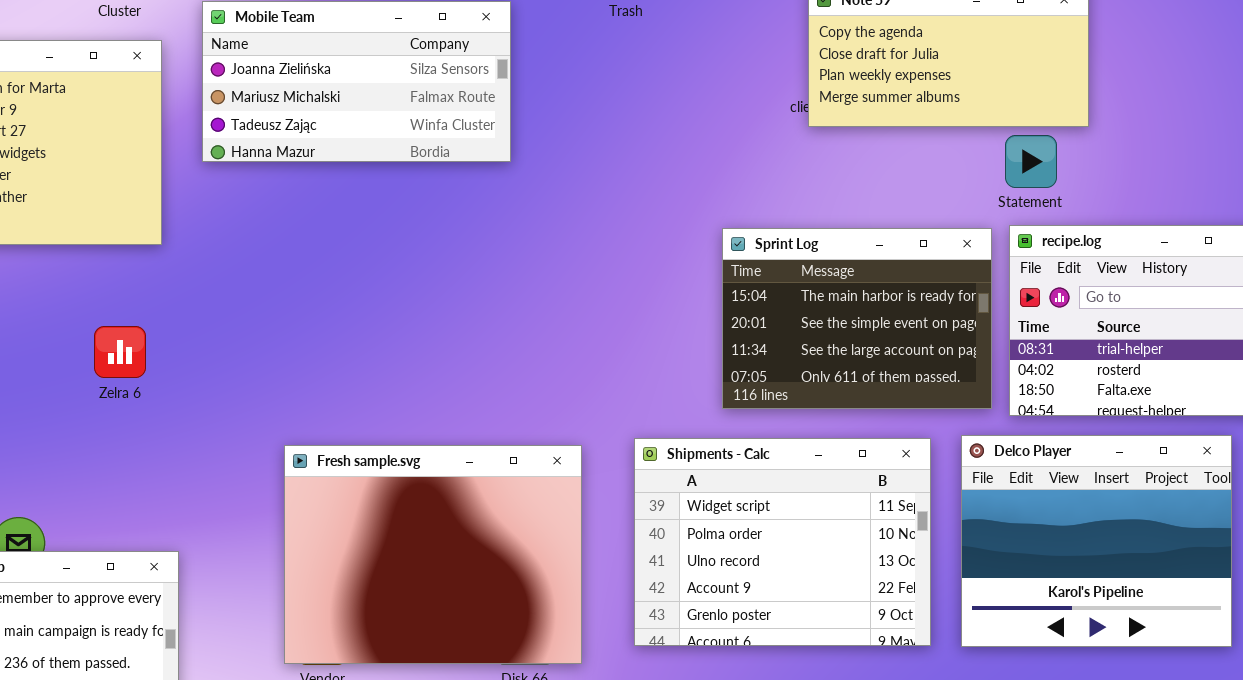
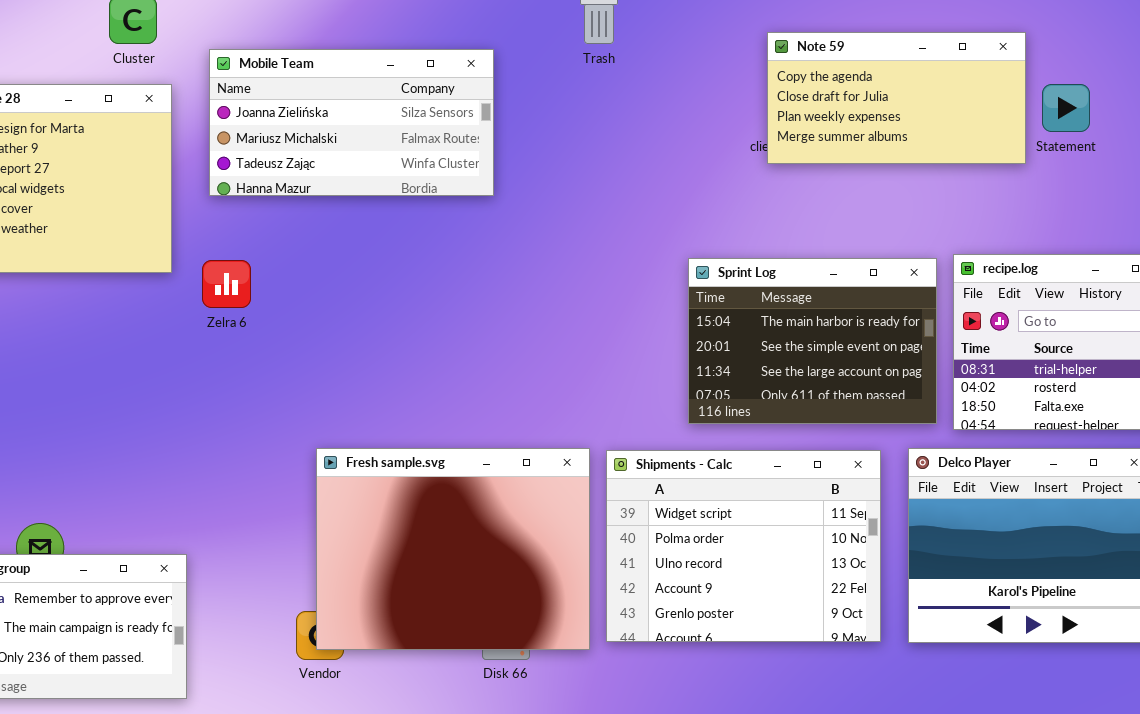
Statement: [1005,135,1057,188] -> [1042,84,1090,132], moved
Zelra 6: [94,326,146,378] -> [202,260,251,308], moved
Fresh sample.svg: [284,445,582,664] -> [316,448,590,650], moved

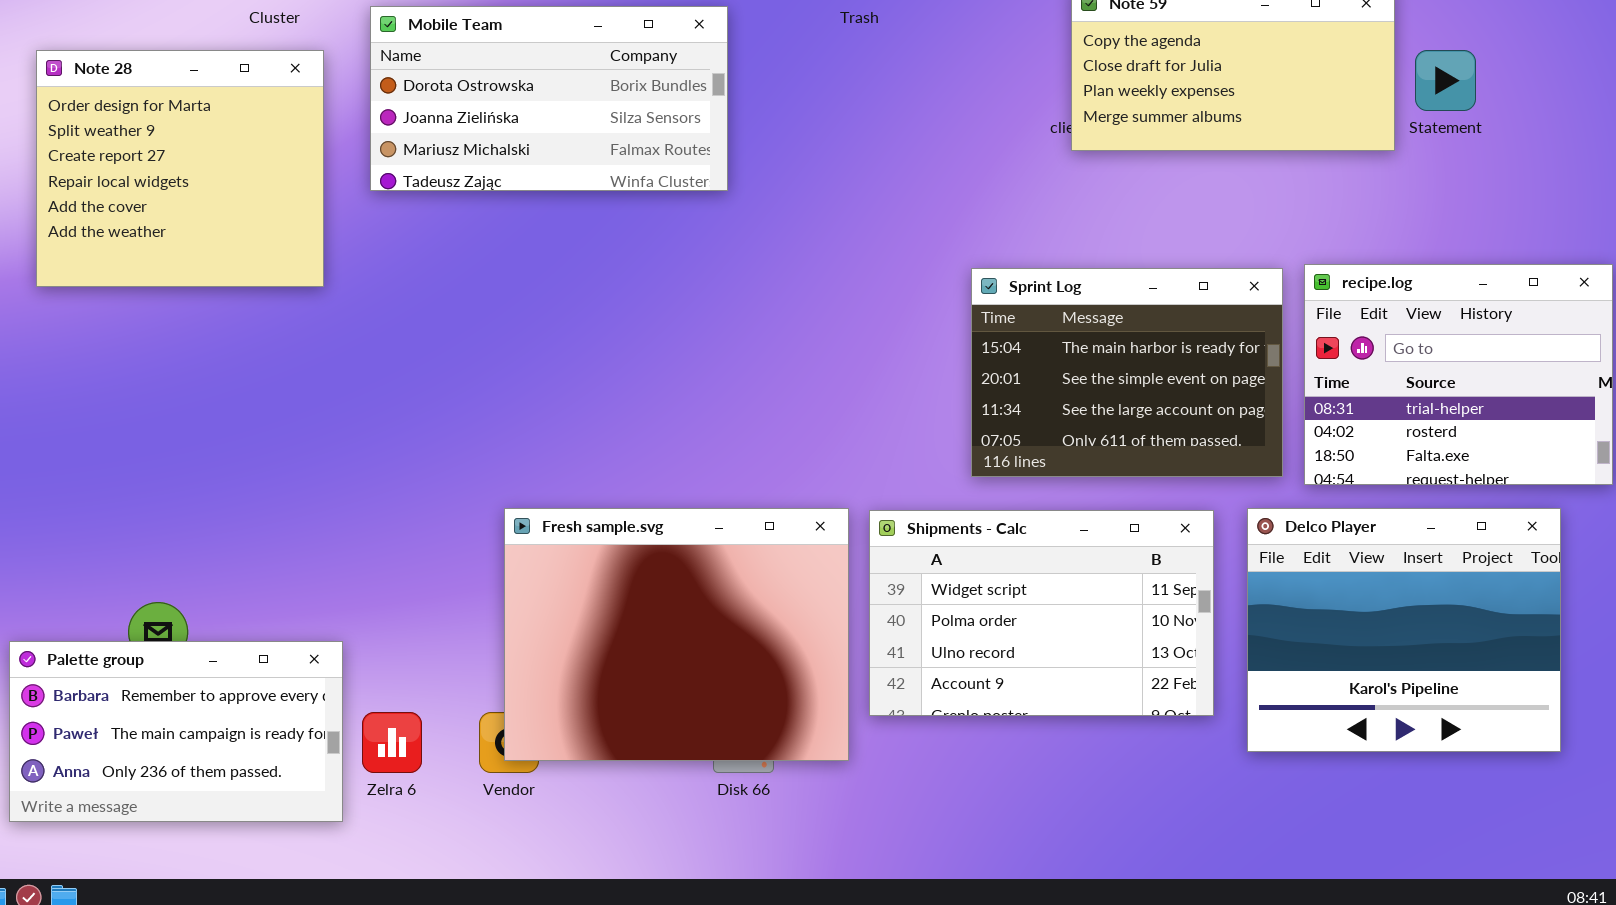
Mobile Team: [209,49,494,196] -> [370,6,728,191], scrolled up 1 row
Zelra 6: [202,260,251,308] -> [362,712,422,773], moved
Shipments - Calc: [606,450,881,642] -> [869,510,1214,716], resized

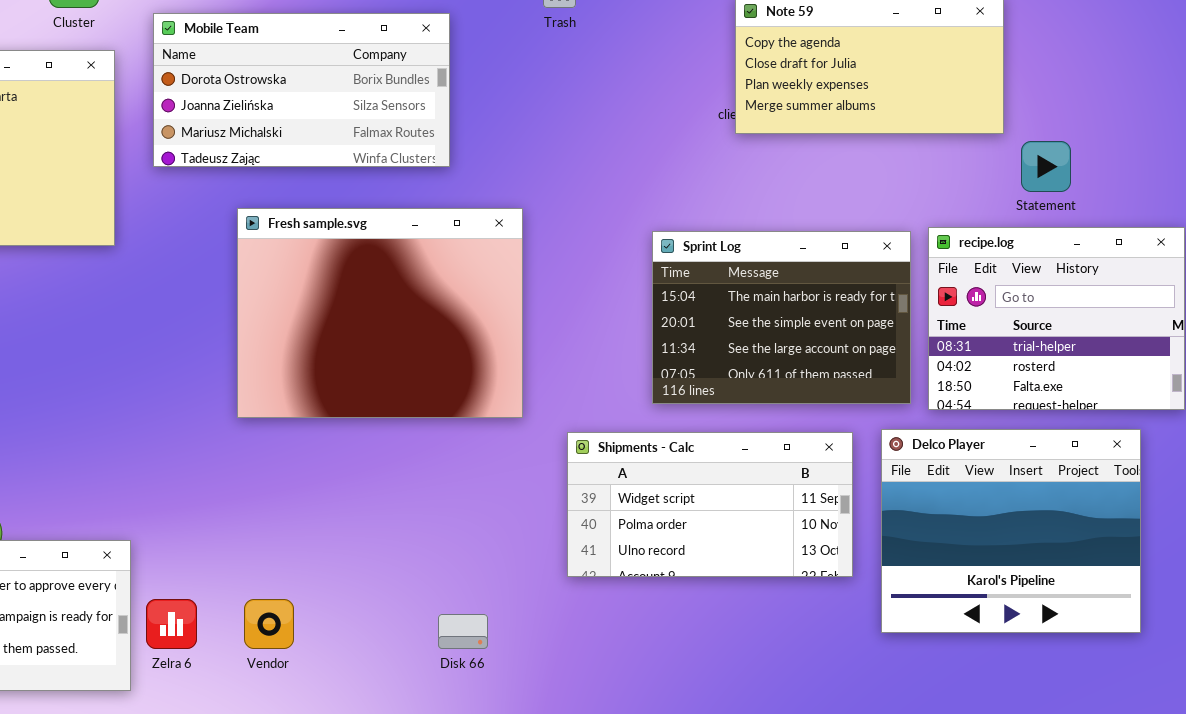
Statement: [1415,50,1476,111] -> [1021,141,1071,192], moved
Fresh sample.svg: [504,508,849,761] -> [237,208,523,418], moved
Shipments - Calc: [869,510,1214,716] -> [567,432,853,577], resized

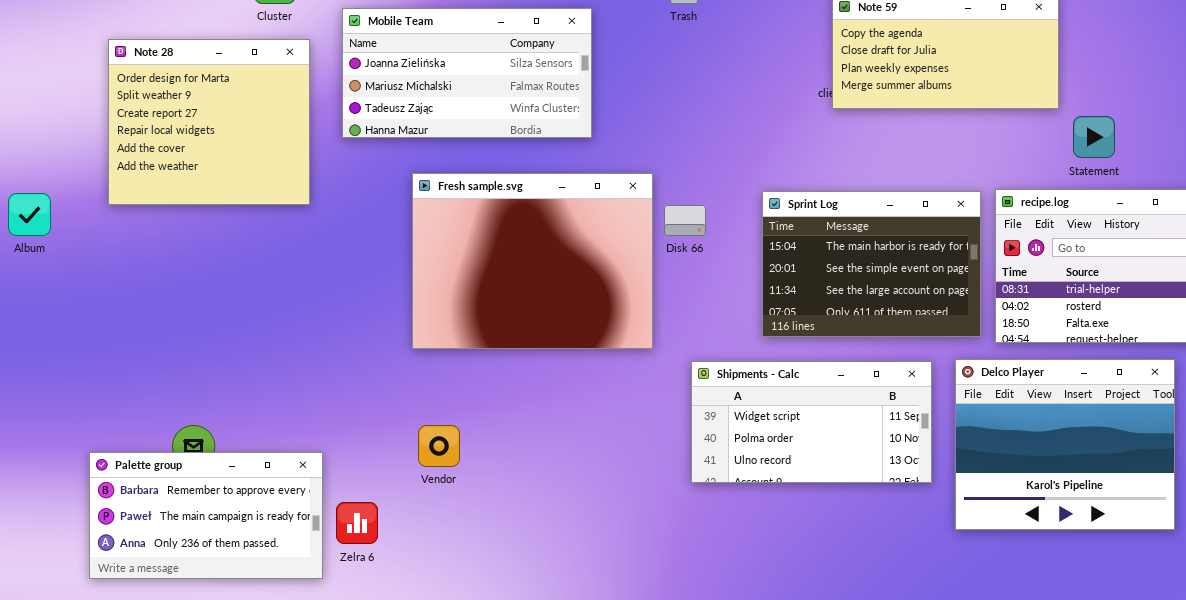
Mobile Team: [153,13,450,167] -> [342,8,592,138], scrolled down 1 row
Vendor: [244,599,294,649] -> [418,425,460,467], moved
Disk 66: [438,614,488,649] -> [664,205,706,236], moved

